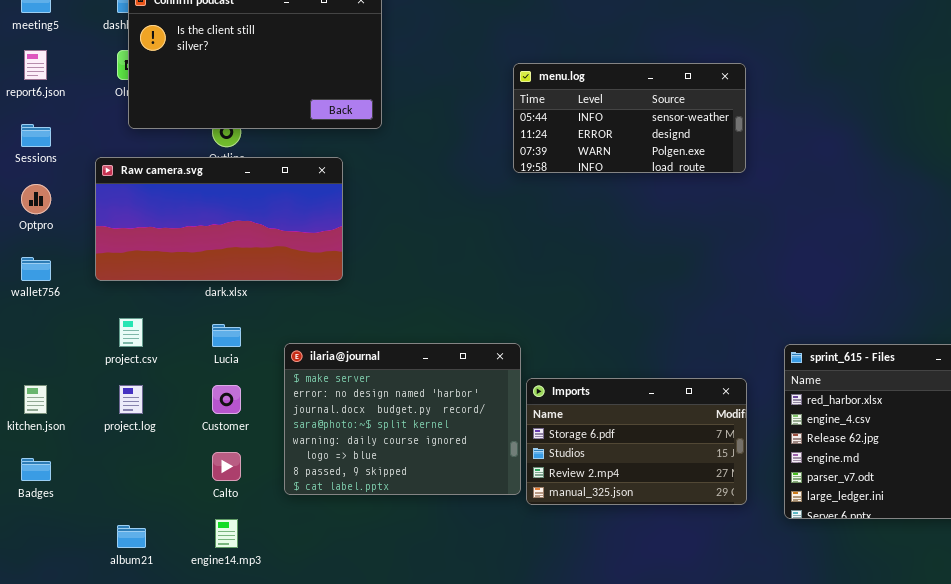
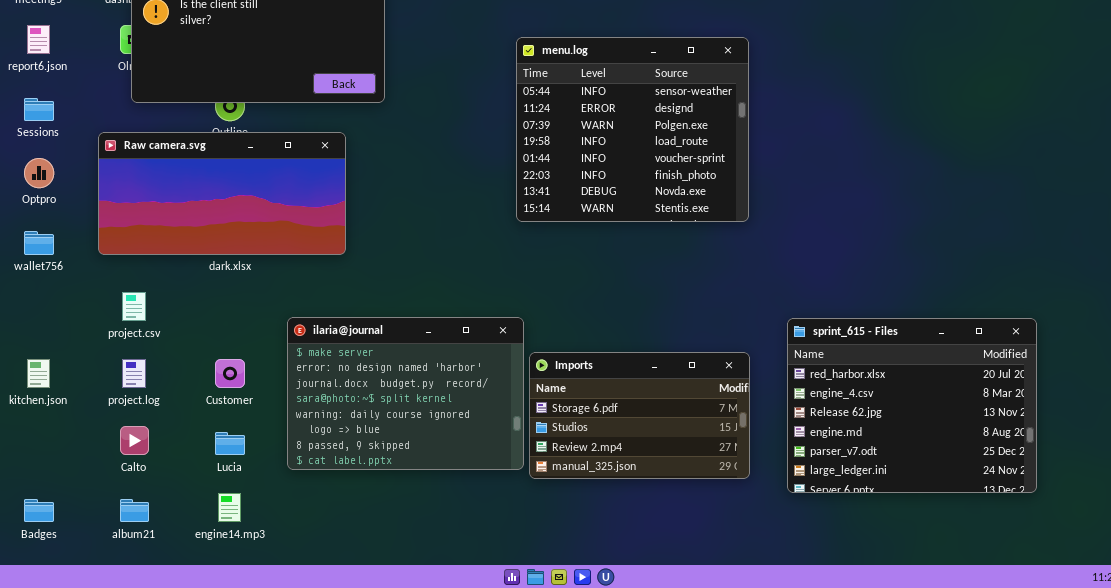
menu.log: [513,63,746,173] -> [516,37,749,222], resized
Lucia: [212,324,241,347] -> [215,432,245,455], moved
Calto: [212,452,241,481] -> [120,426,149,455], moved
Badges: [21,458,51,481] -> [24,499,54,522], moved

